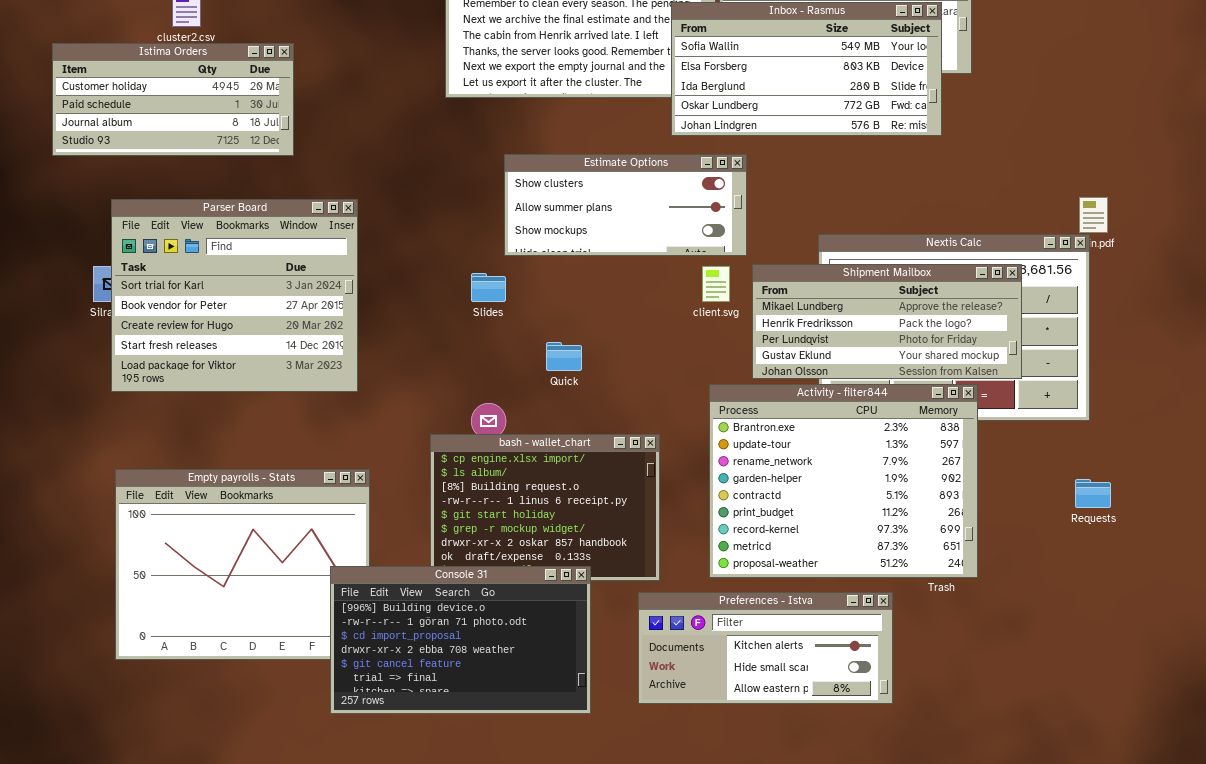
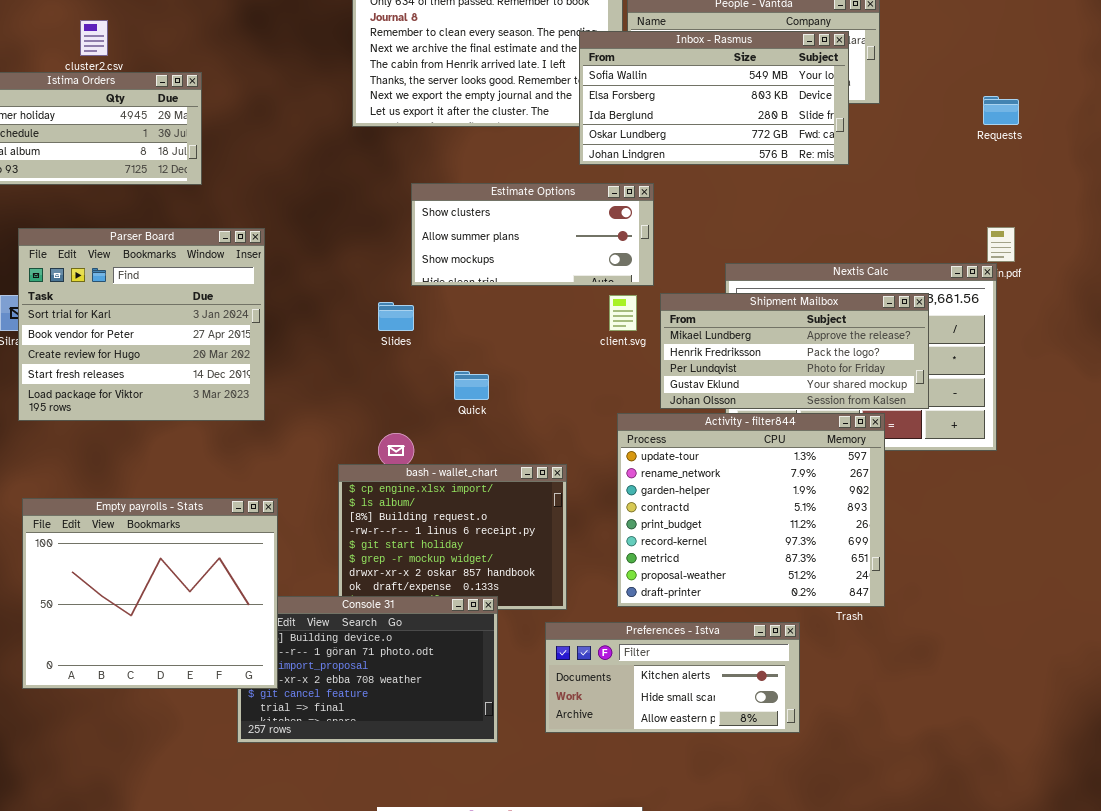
Activity - filter844: [709,384,978,578] -> [617,413,885,607], scrolled down 1 row
Empty payrolls - Stats: [115,469,370,660] -> [22,498,278,689], raised
Requests: [1075,479,1111,508] -> [983,96,1019,125], moved

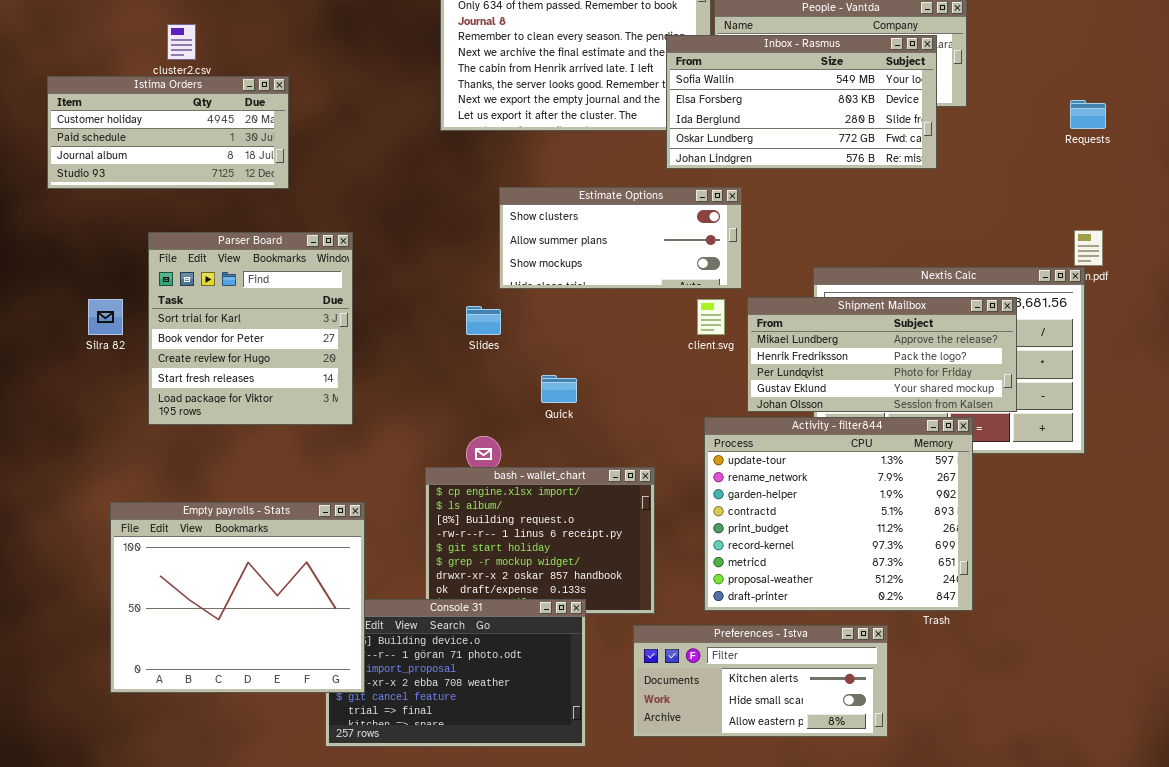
Parser Board: [18,228,265,421] -> [148,232,353,425], resized

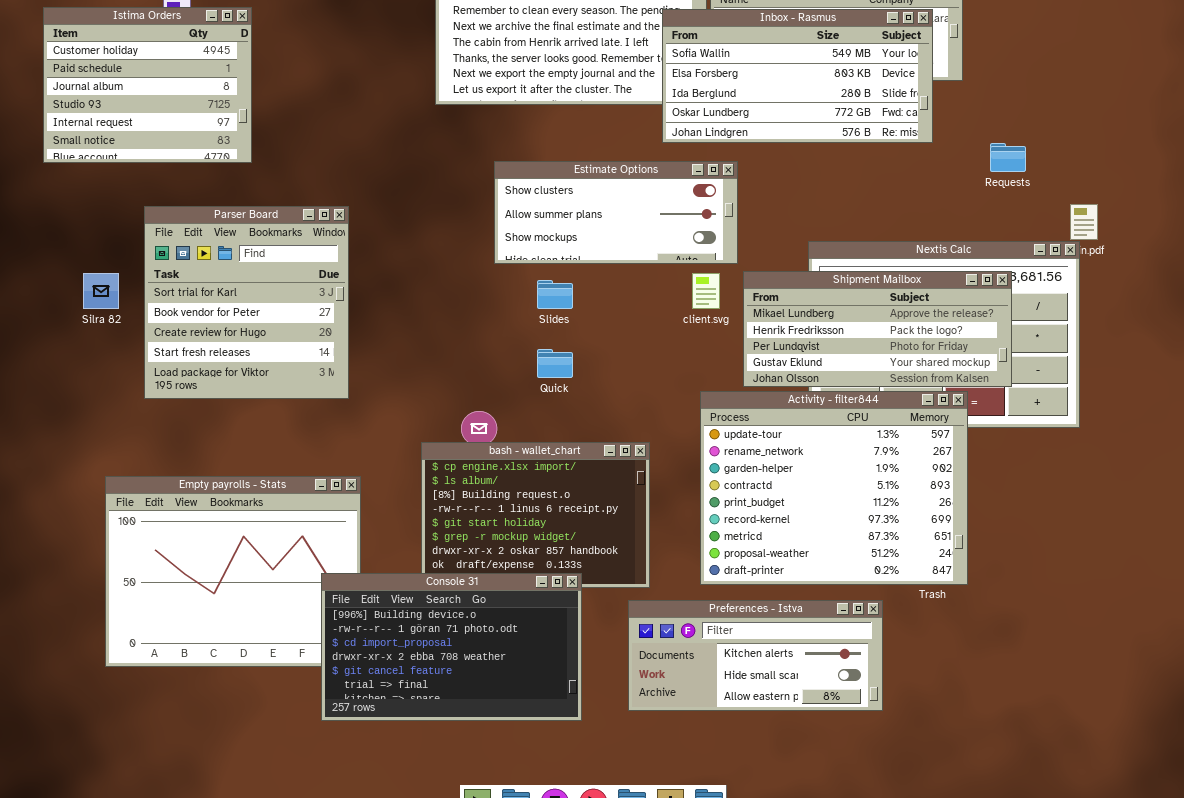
Istima Orders: [47,76,289,189] -> [43,7,252,163], resized
Requests: [1070,100,1106,129] -> [990,143,1026,172], moved
Slides: [466,306,501,335] -> [537,280,573,309], moved
Console 31: [325,599,586,747] -> [321,573,582,721], raised

